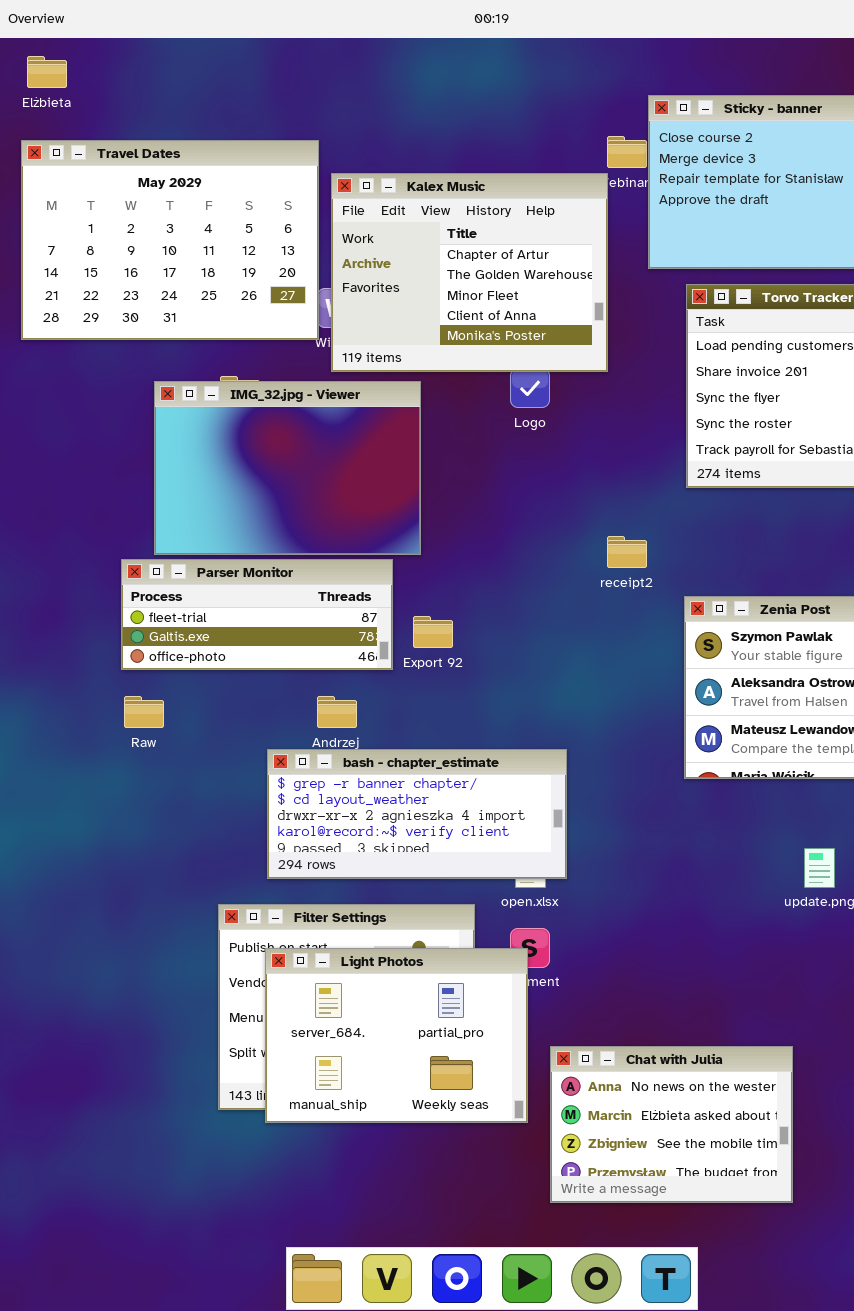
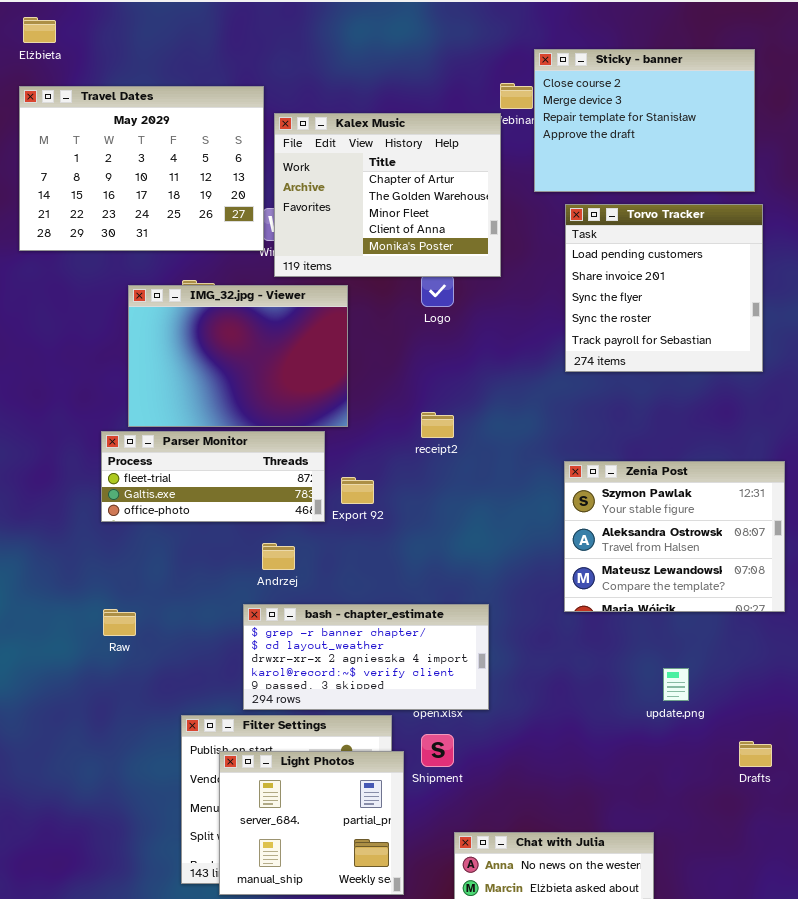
receipt2: [607,536,647,568] -> [421,412,454,438], moved
Raw: [124,696,164,728] -> [103,609,136,636], moved
bash - chapter_estimate: [267,749,567,879] -> [243,604,489,710], moved
Light Photos: [265,948,528,1123] -> [219,751,404,895], resized

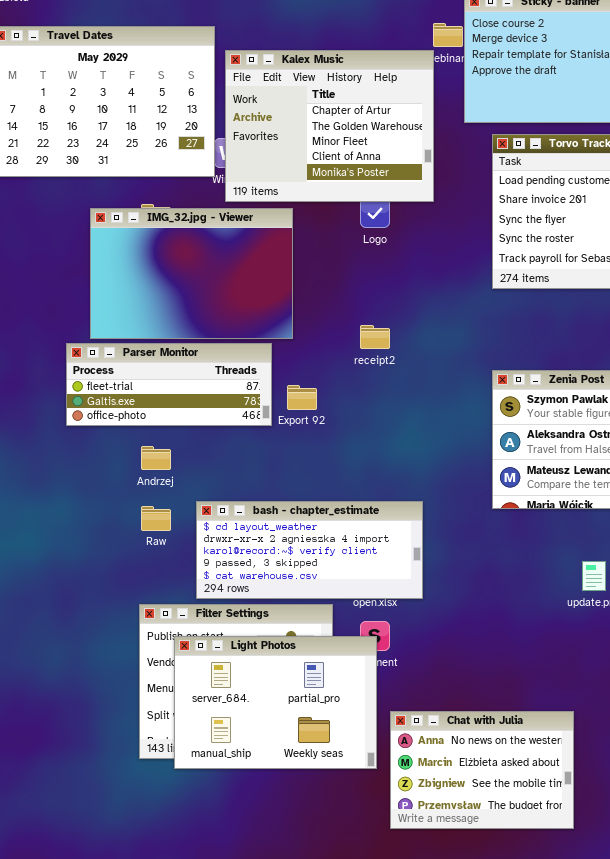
Andrzej: [262,543,295,570] -> [141,446,171,470], moved
bash - chapter_estimate: [243,604,489,710] -> [196,501,423,599], scrolled down 1 row
Raw: [103,609,136,636] -> [141,506,171,531], moved
Light Photos: [219,751,404,895] -> [174,636,377,769], resized

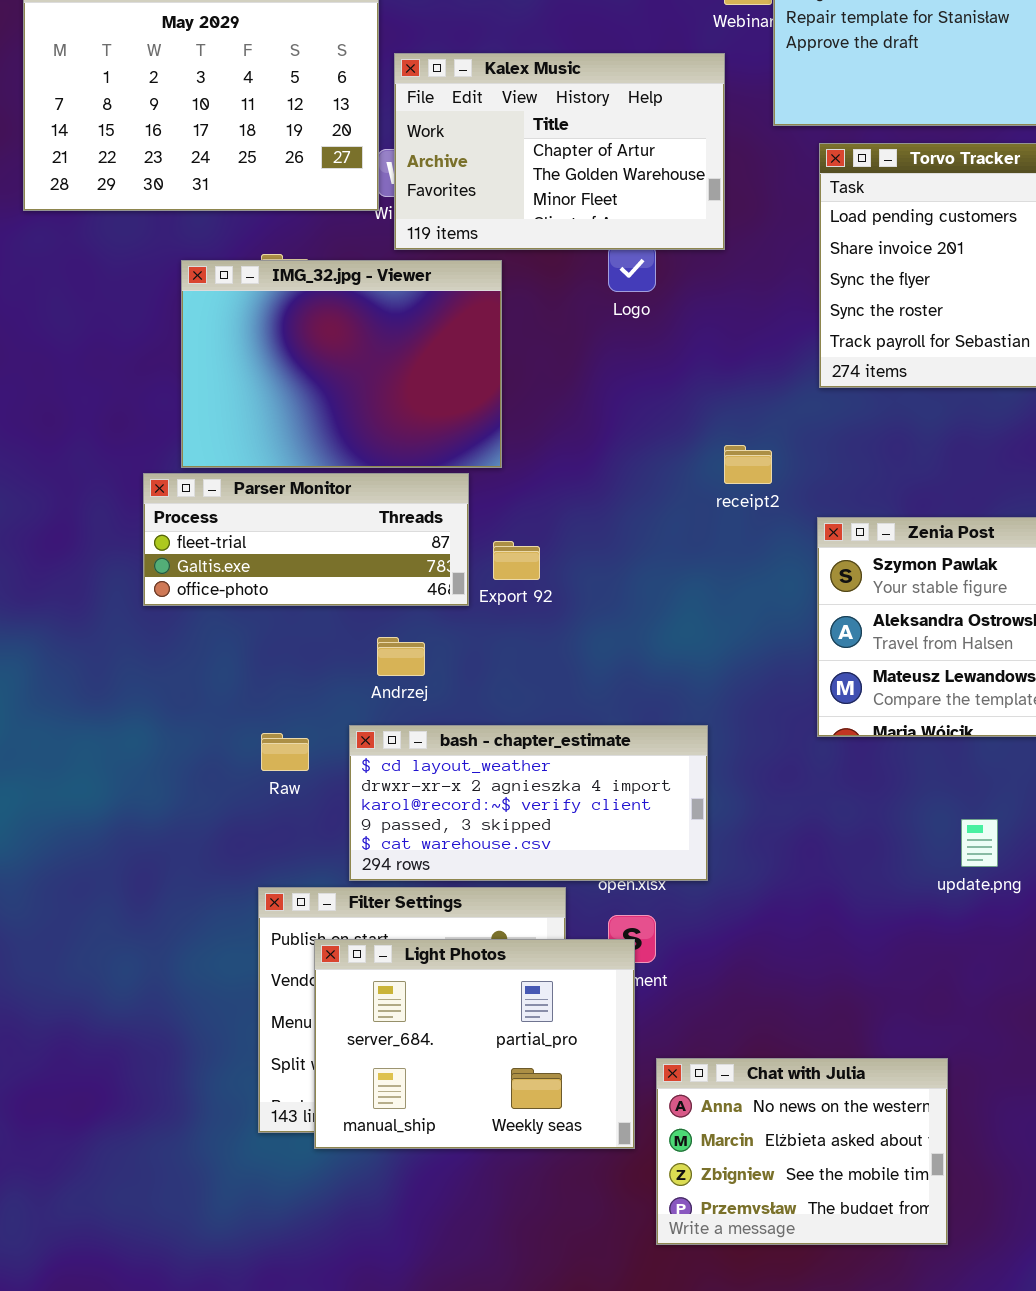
Kalex Music: [225,50,434,202] -> [394,53,725,250], resized
receipt2: [360,325,390,349] -> [724,445,772,484], moved
Andrzej: [141,446,171,470] -> [377,637,425,676], moved

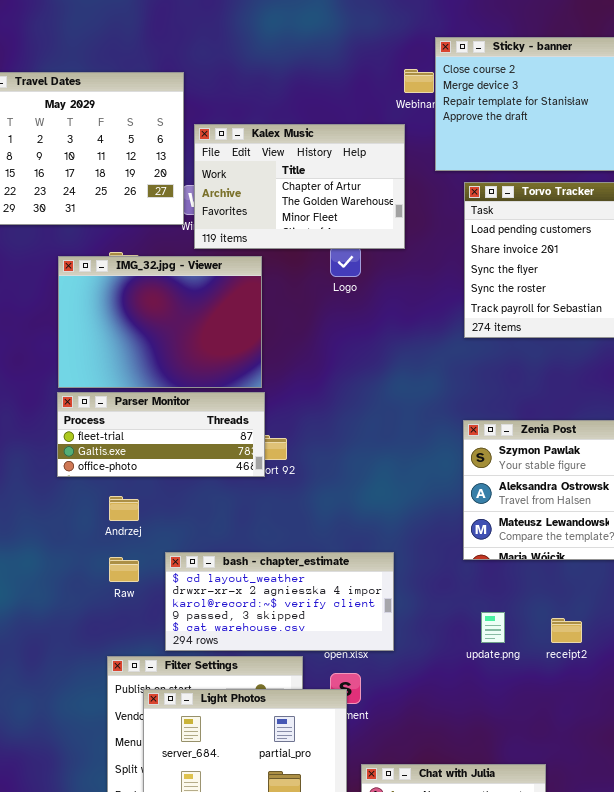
receipt2: [724,445,772,484] -> [551,618,582,643], moved
Parser Monitor: [143,473,469,606] -> [57,392,265,477], moved
Andrzej: [377,637,425,676] -> [109,496,139,521], moved
update.png: [961,819,998,867] -> [481,612,505,643], moved

